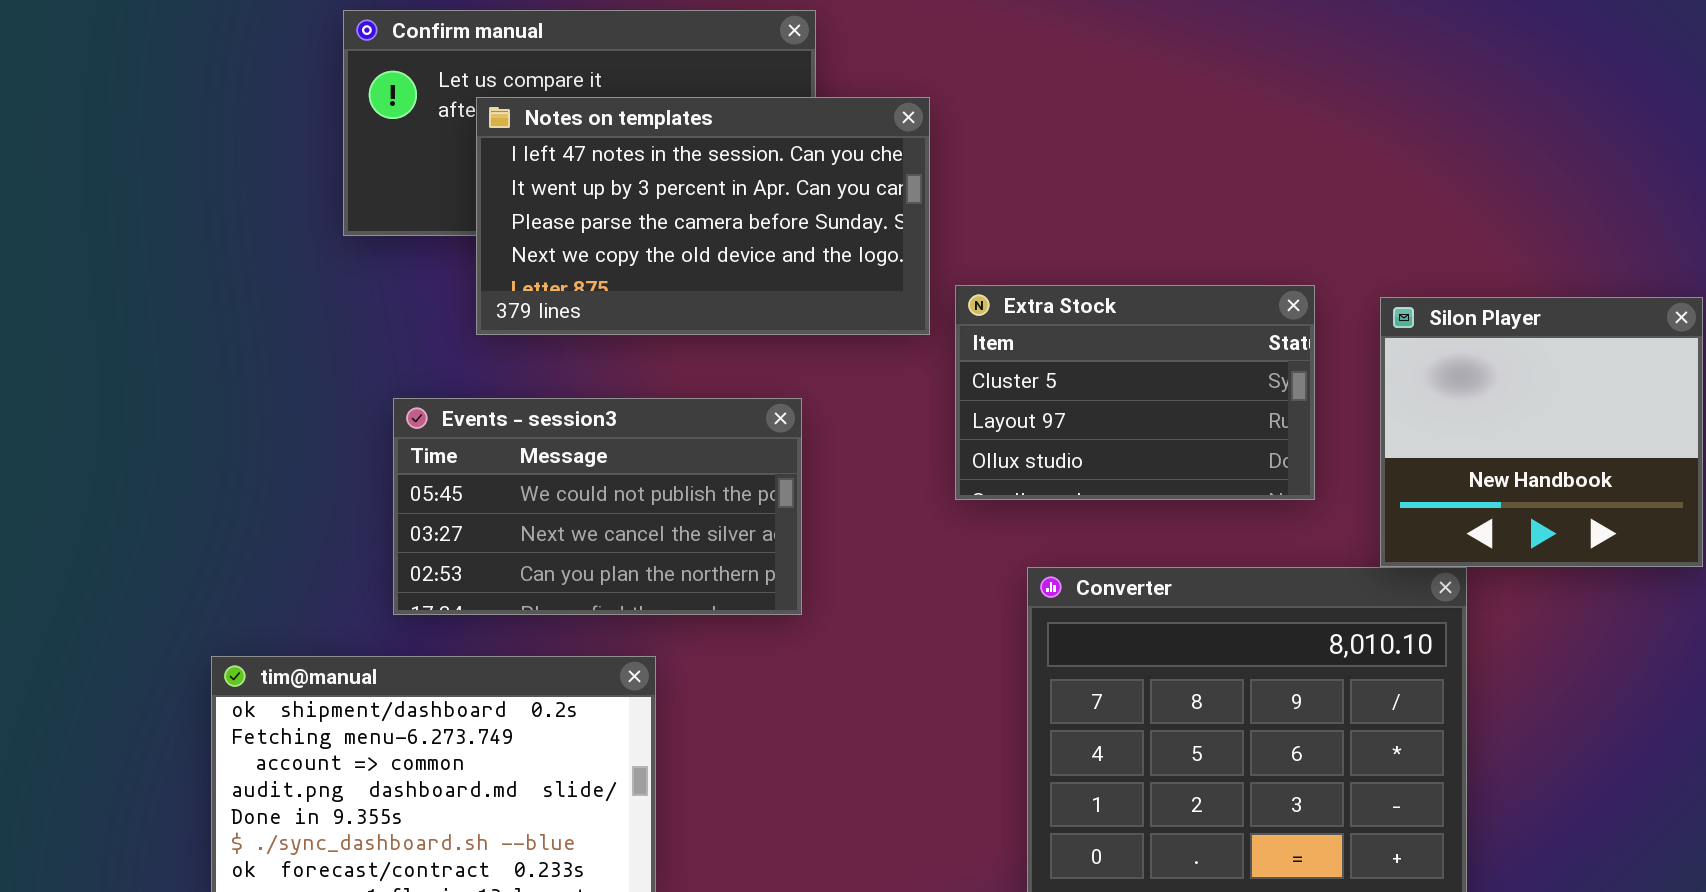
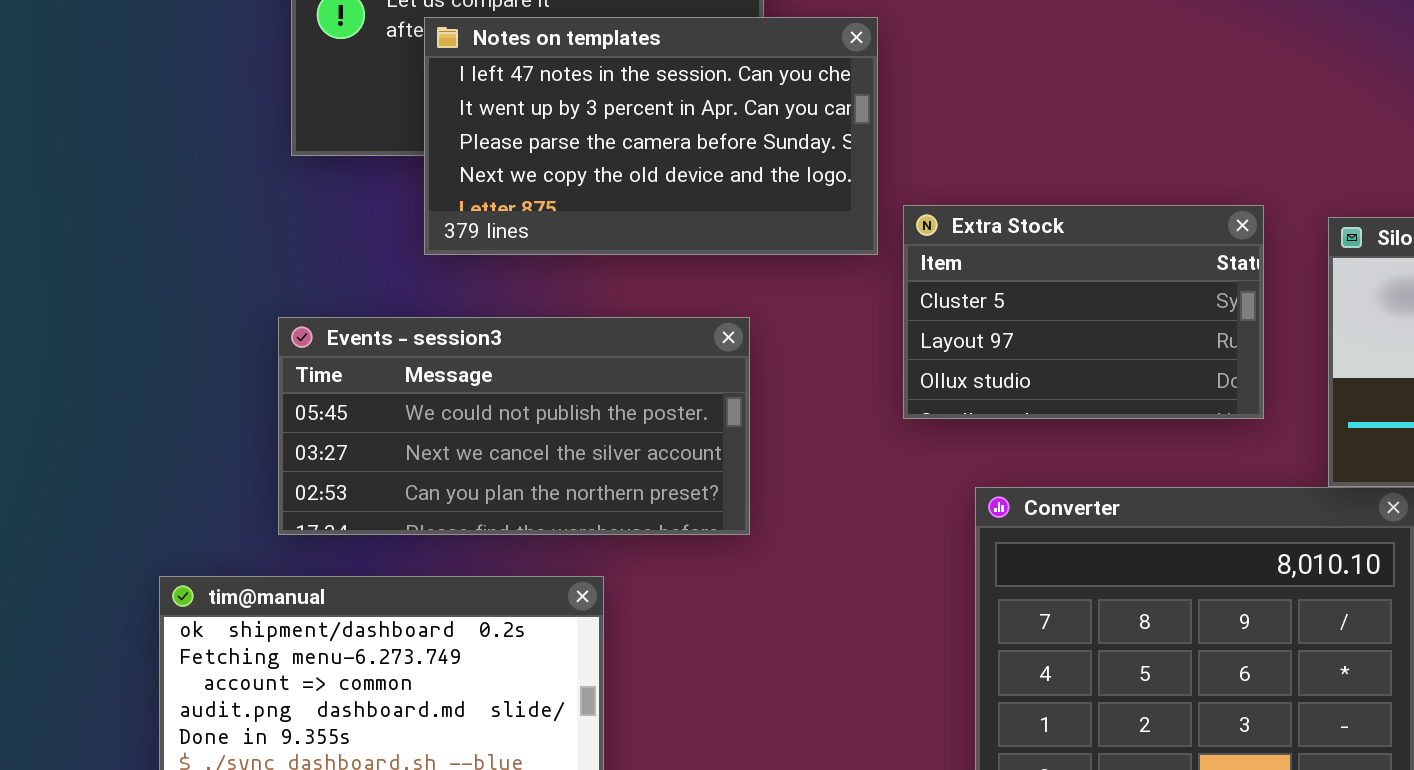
Events - session3: [393,398,802,615] -> [278,317,750,535], resized

